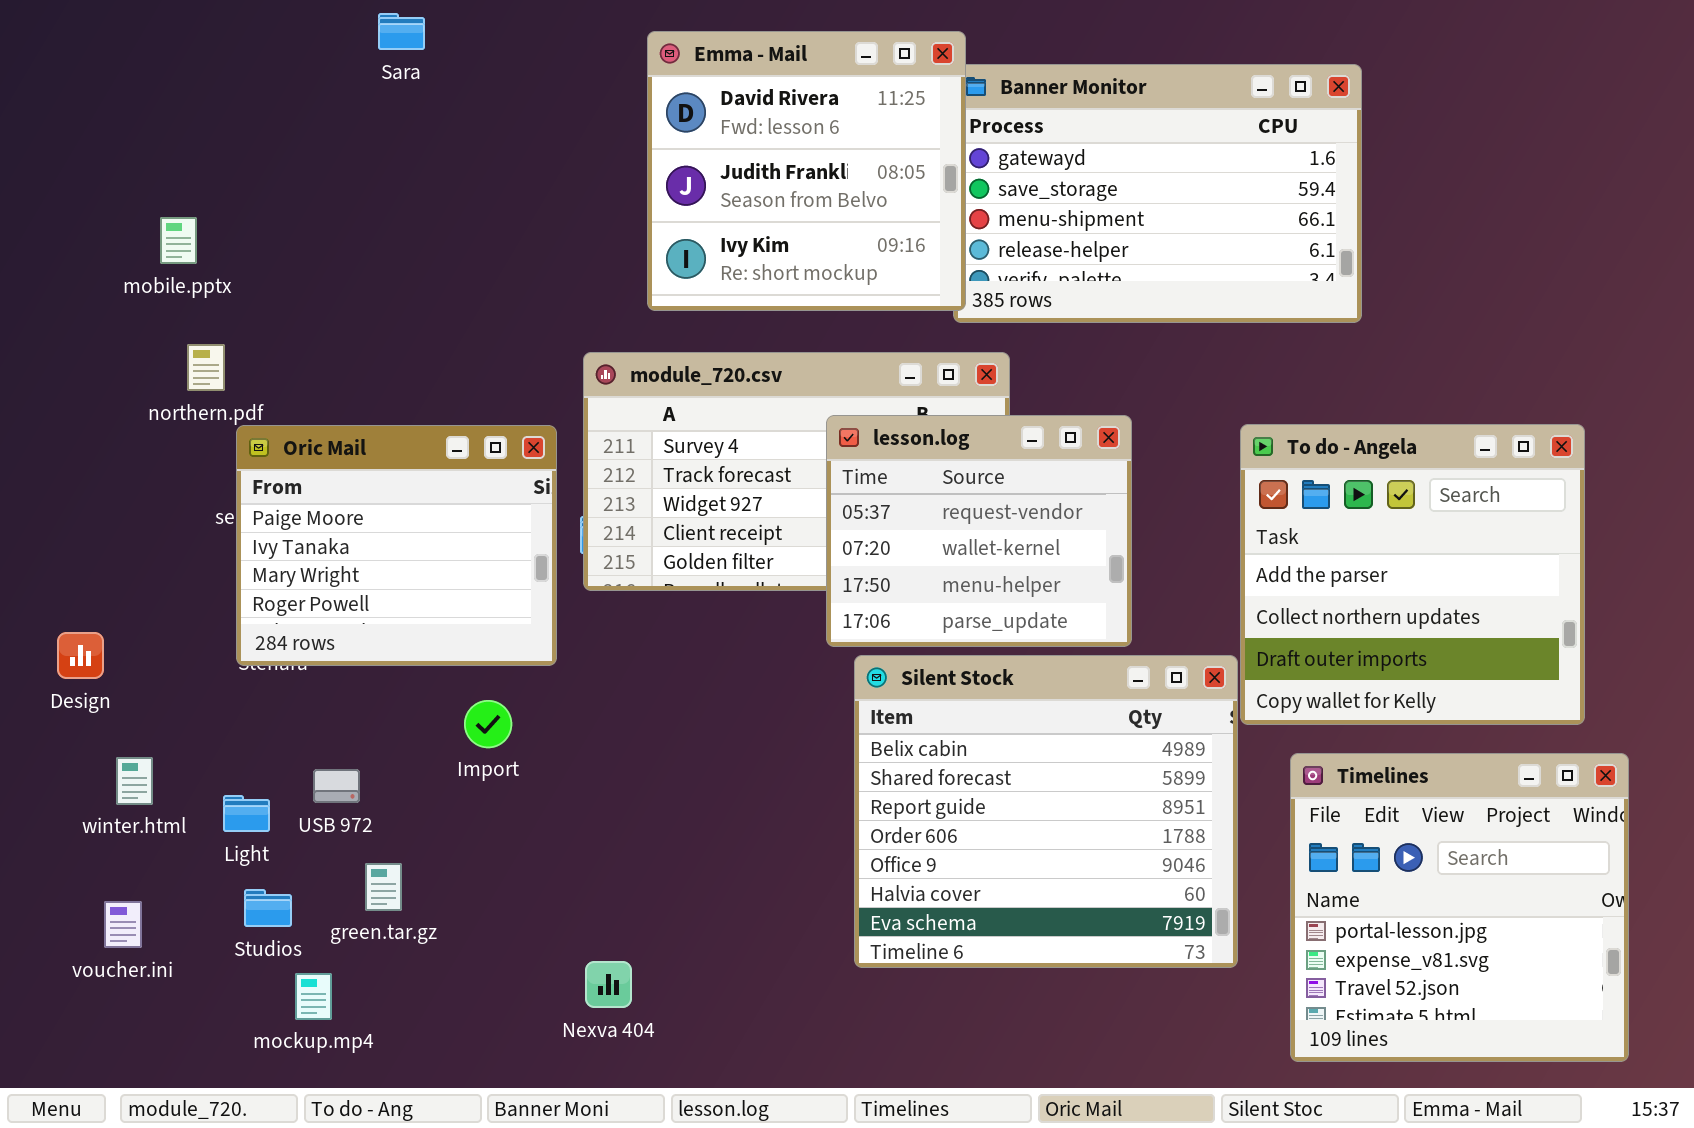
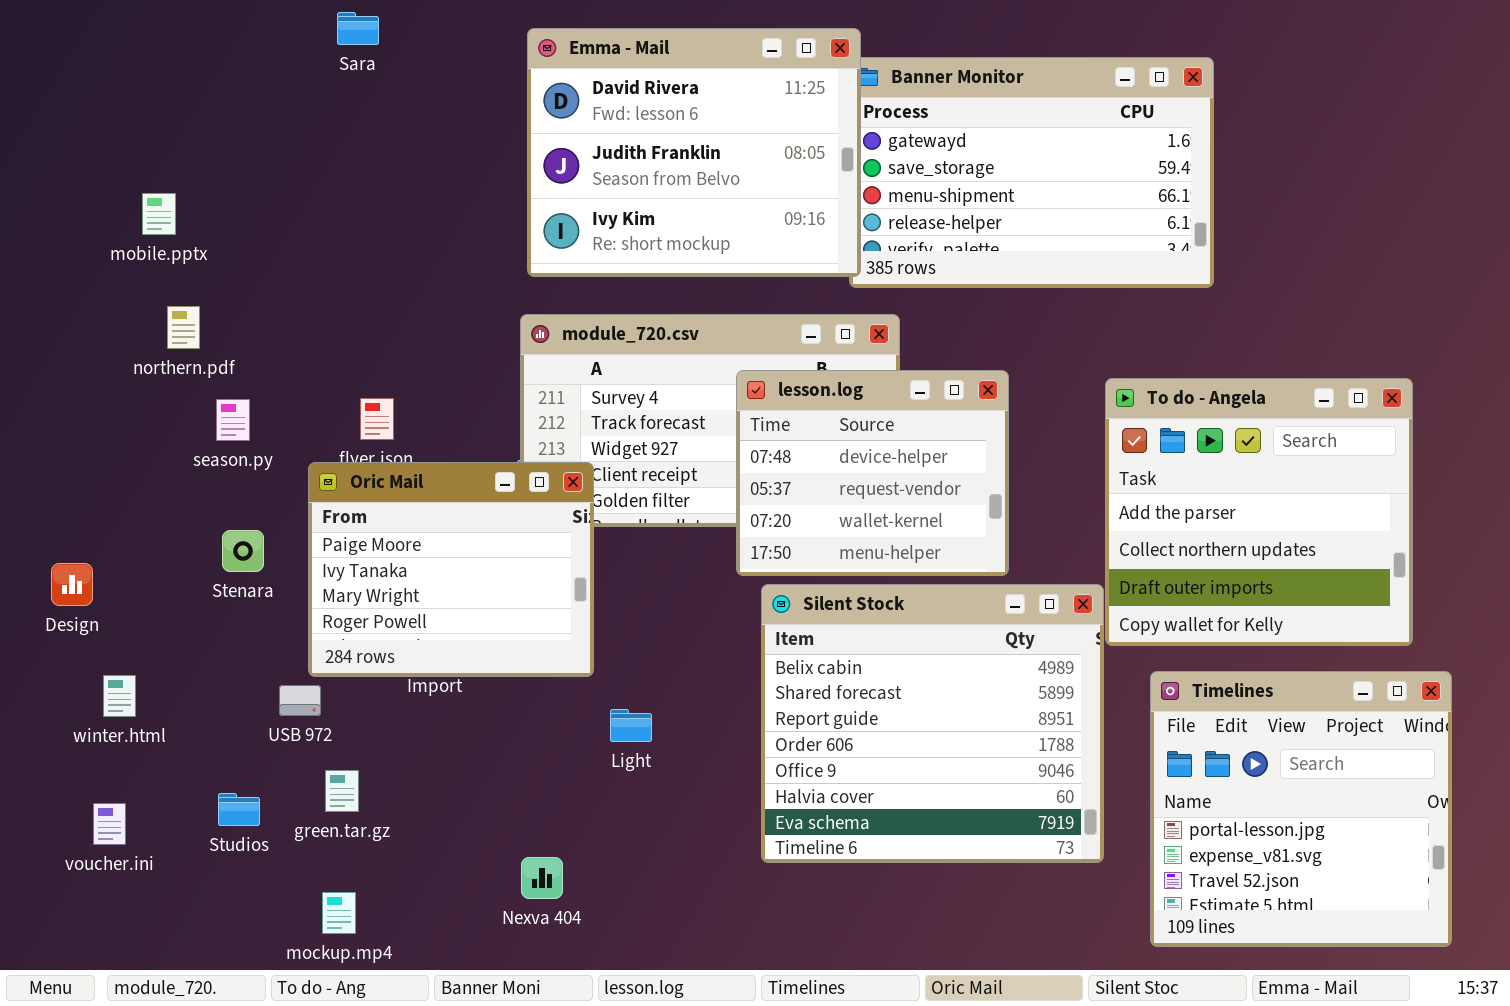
Emma - Mail: [647,31,966,311] -> [527,28,861,277], resized
lesson.log: [826,415,1132,647] -> [736,370,1009,576], scrolled up 1 row
Oric Mail: [236,425,557,666] -> [308,462,594,677], moved
Light: [223,795,270,832] -> [610,709,652,742], moved
mockup.mp4: [295,973,332,1020] -> [322,892,356,934], moved

